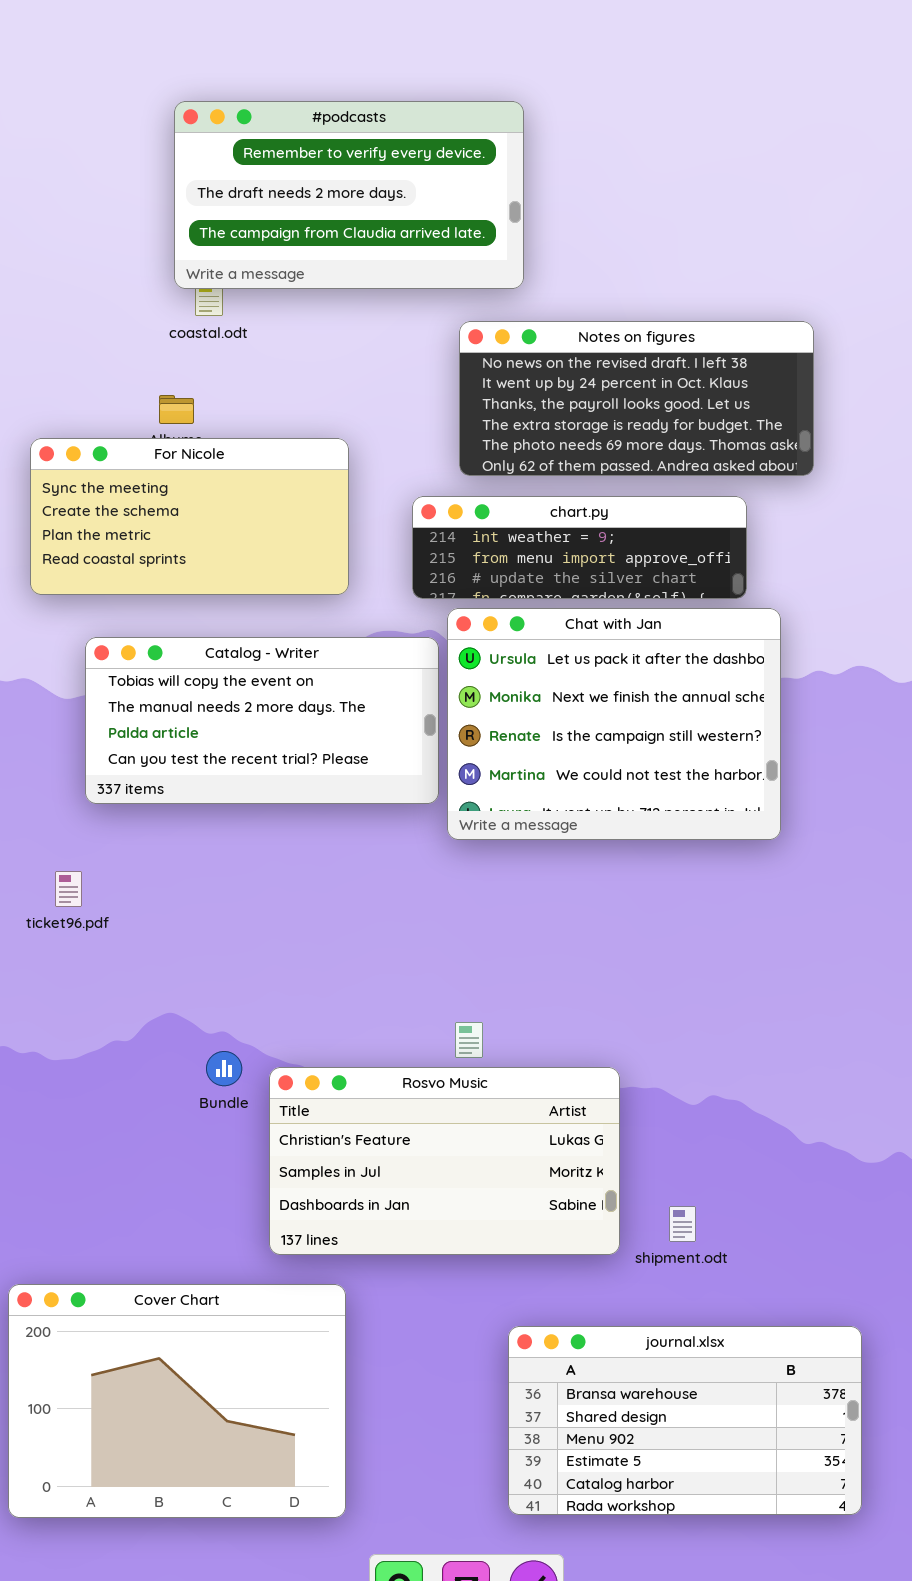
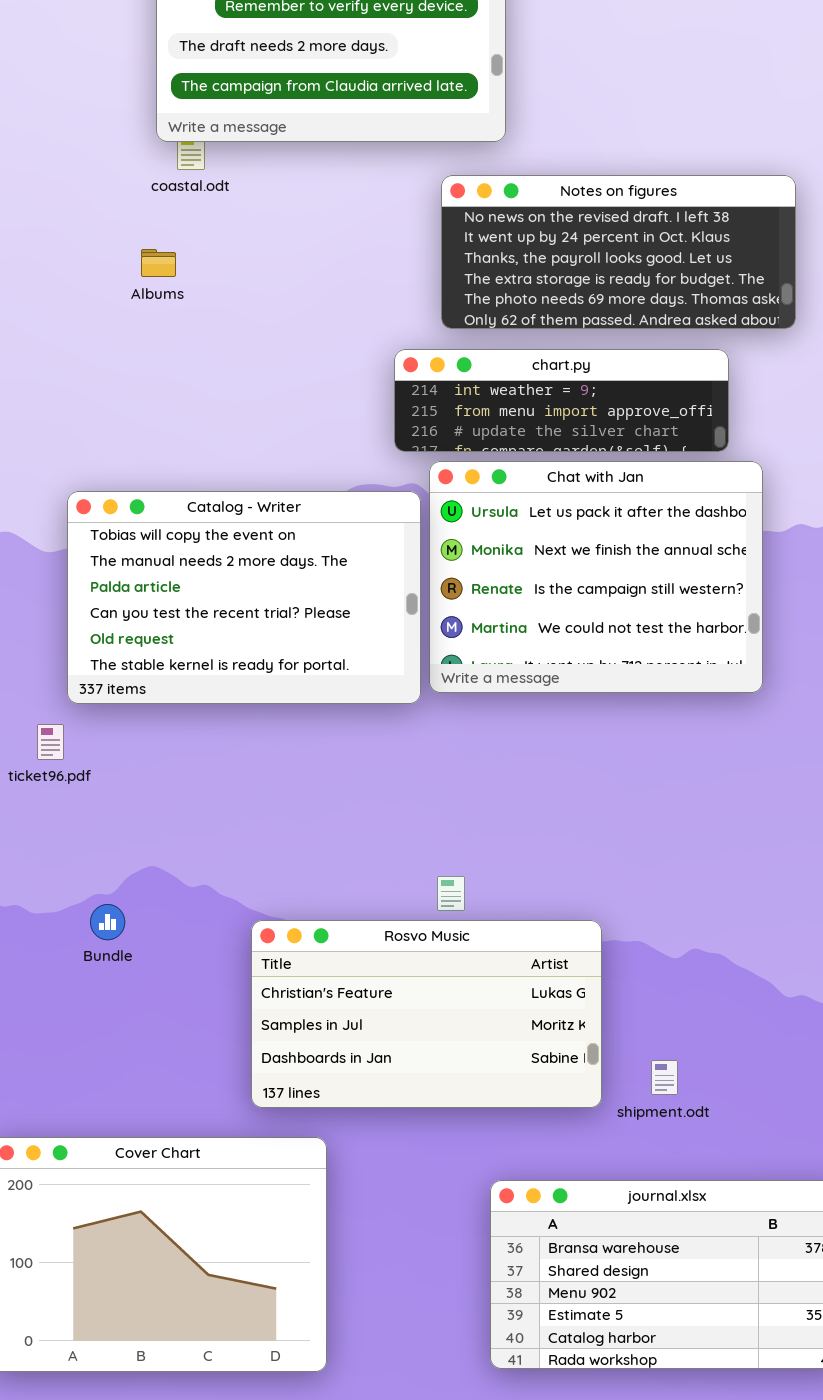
For Nicole: [30,438,349,595] -> none, closed
Catalog - Writer: [85,637,439,804] -> [67,491,421,704], resized
Bundle: [206,1051,242,1086] -> [90,904,125,940], moved

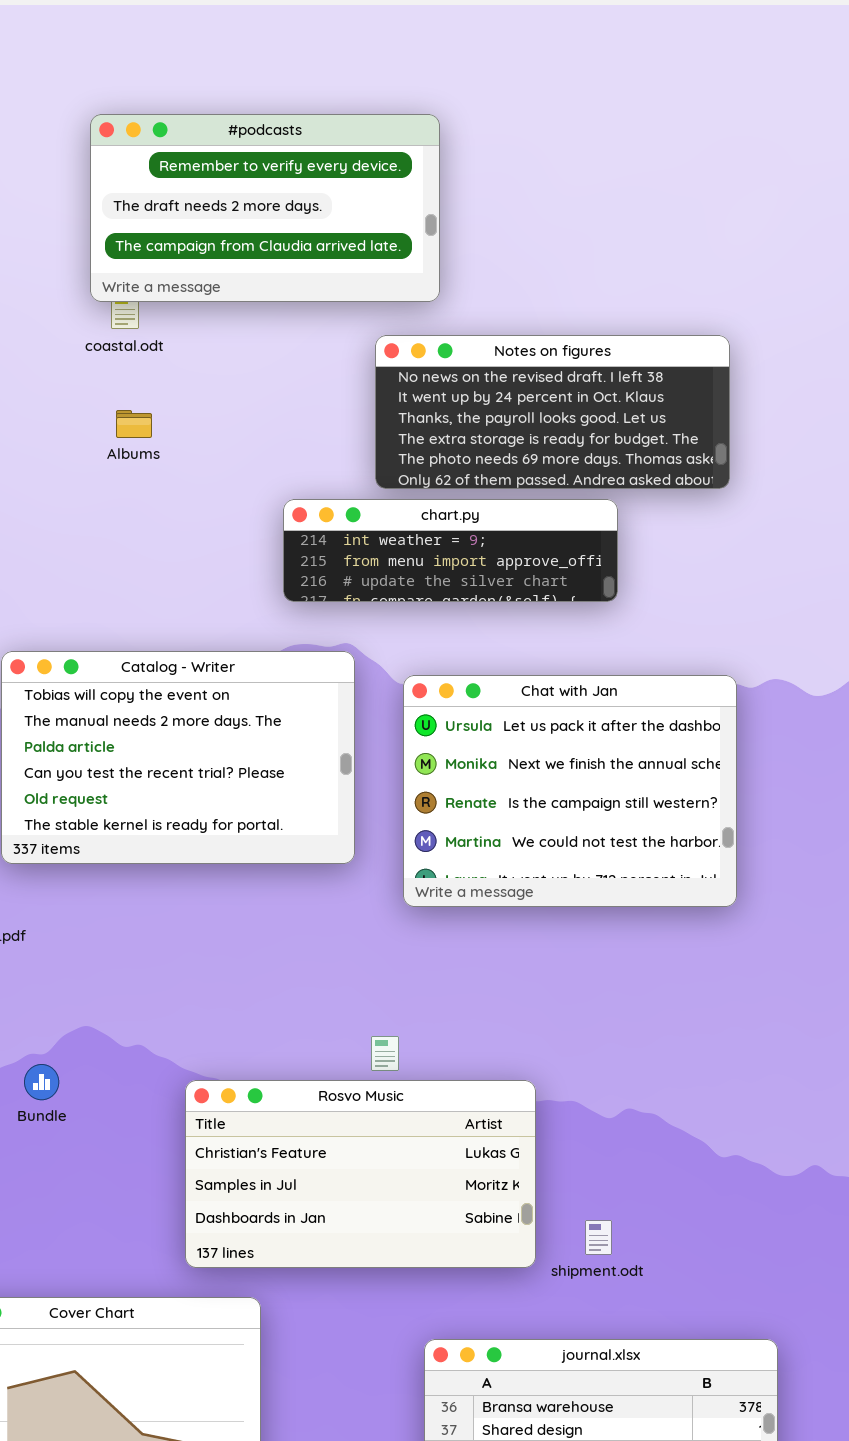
Albums: [141,249,176,277] -> [116,410,152,438], moved
chart.py: [394,349,729,452] -> [283,499,618,602], moved
Chat with Jan: [429,461,763,693] -> [403,675,737,907], moved

